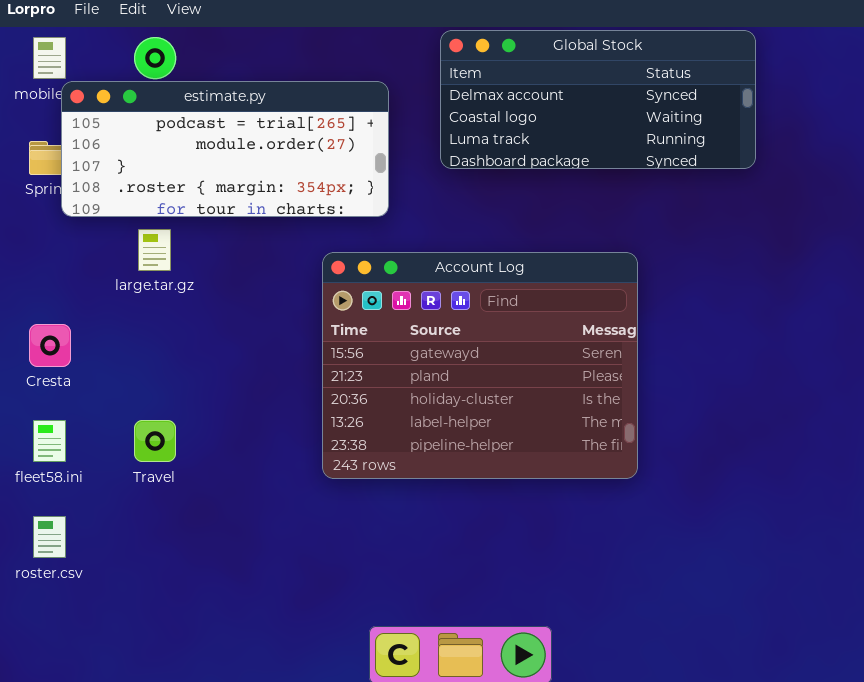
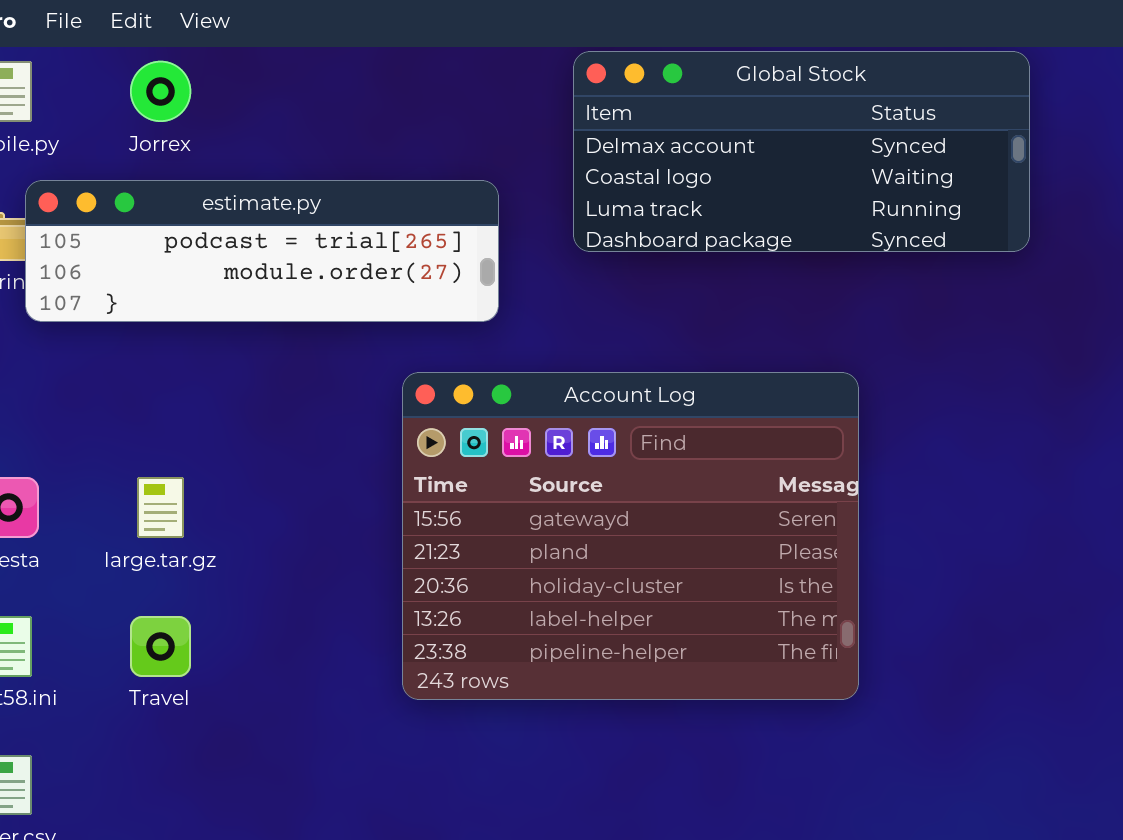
estimate.py: [61,81,389,217] -> [25,180,499,322], resized
large.tar.gz: [138,229,171,271] -> [137,477,184,538], moved

